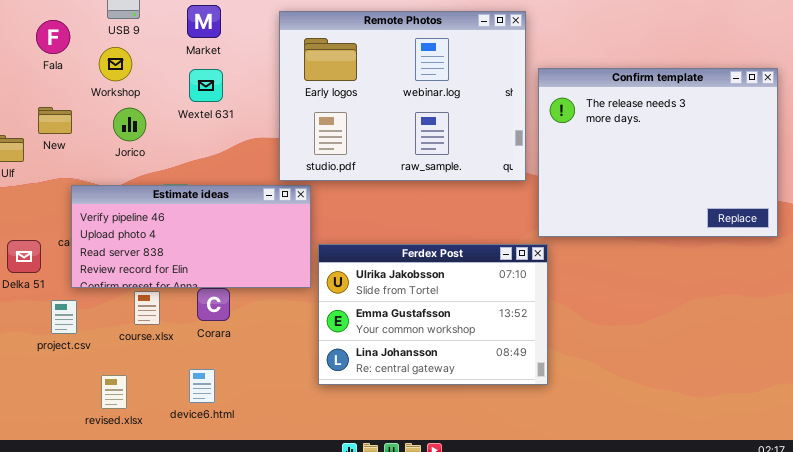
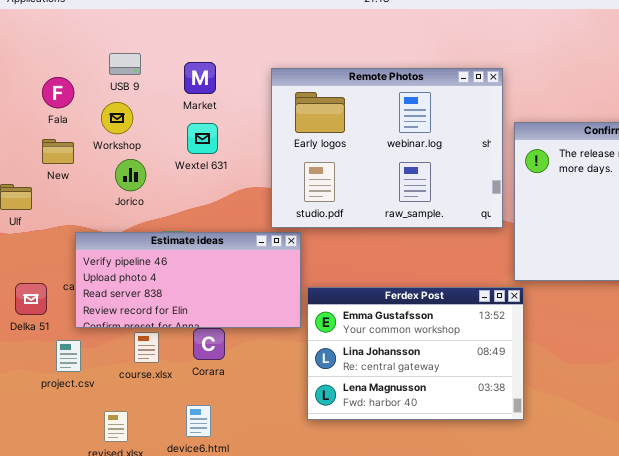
New: [38,107,72,134] -> [42,139,74,164], moved
Ferdex Post: [318,244,548,385] -> [307,287,524,420], scrolled down 1 row

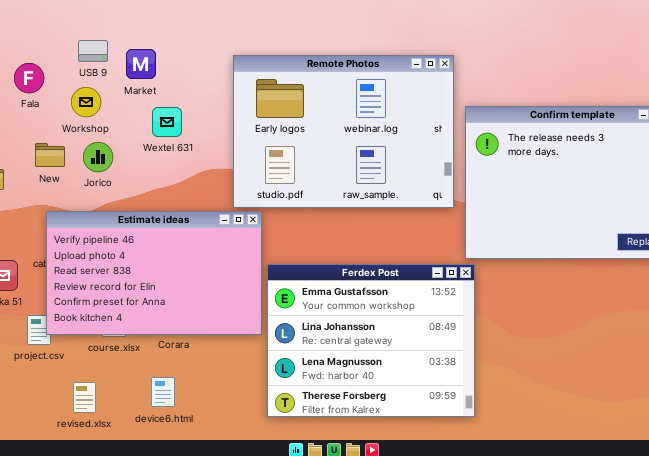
Market: [184,62,216,94] -> [126,49,156,79], moved
New: [42,139,74,164] -> [35,143,65,167], moved
Estimate ideas: [75,232,301,328] -> [46,211,262,335], resized
Ferdex Post: [307,287,524,420] -> [267,264,475,417], resized

